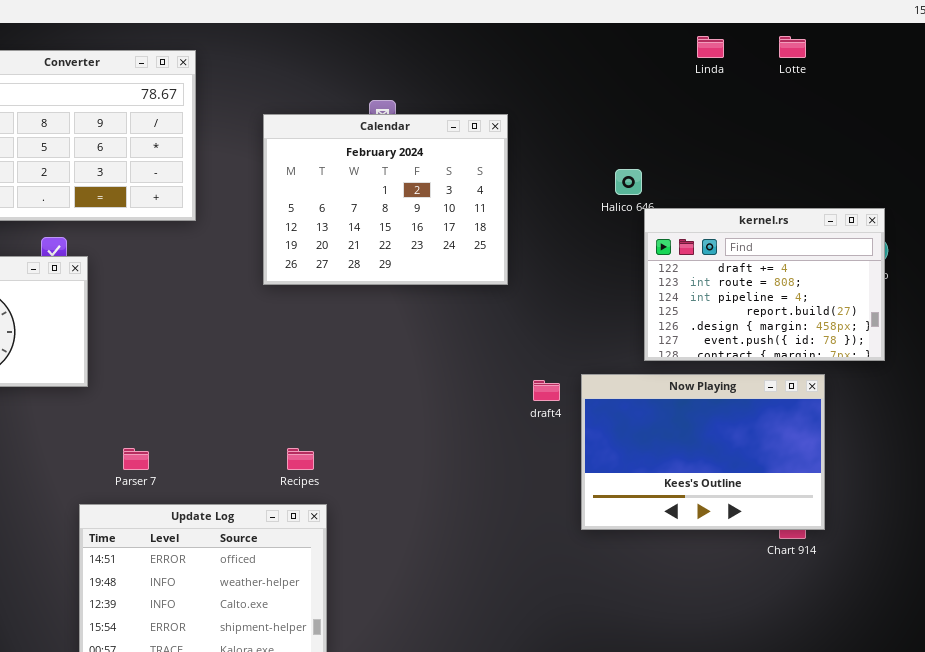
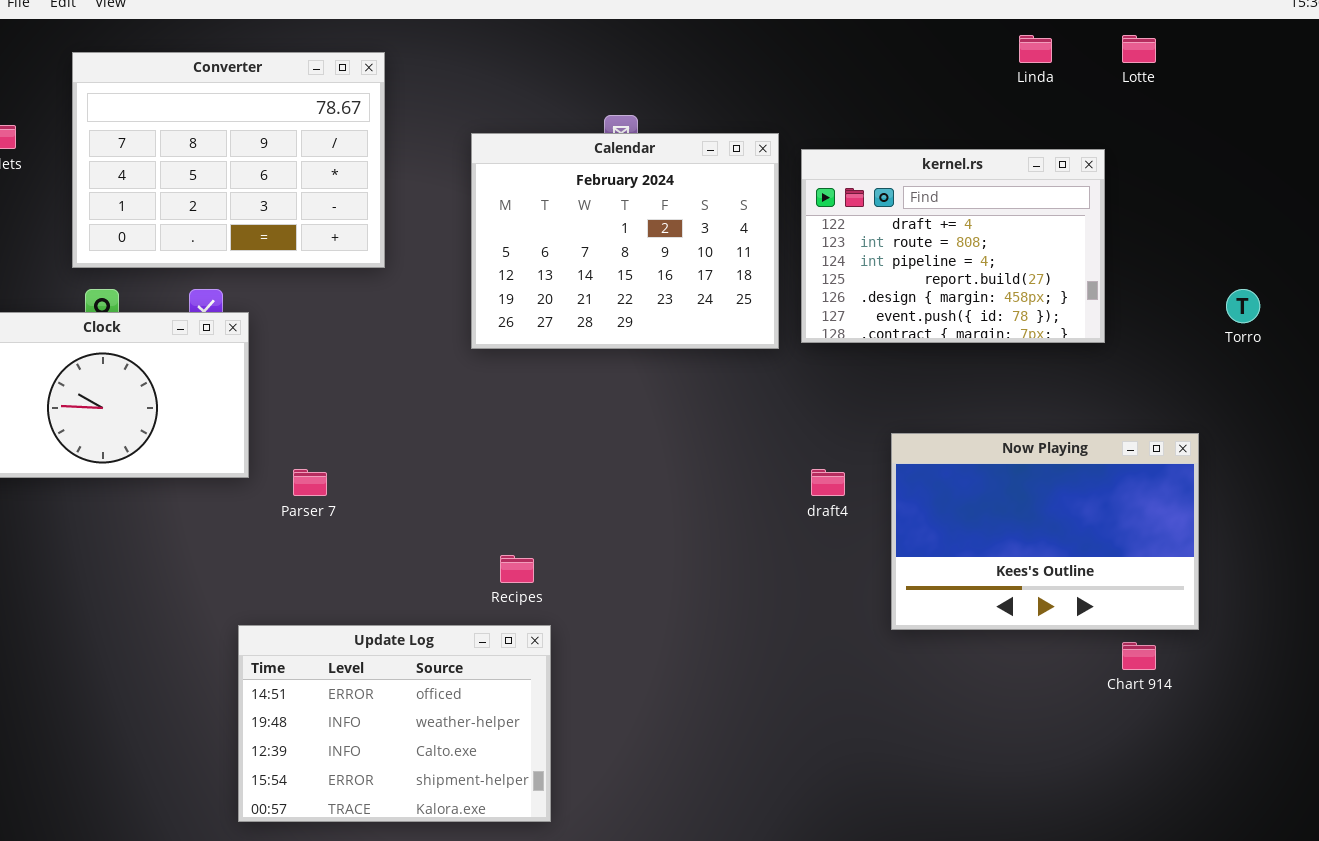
kernel.rs: [644,208,885,361] -> [801,149,1105,343], moved
Now Playing: [581,374,825,530] -> [891,433,1199,630], moved
Parser 7: [123,448,149,470] -> [293,469,327,496], moved

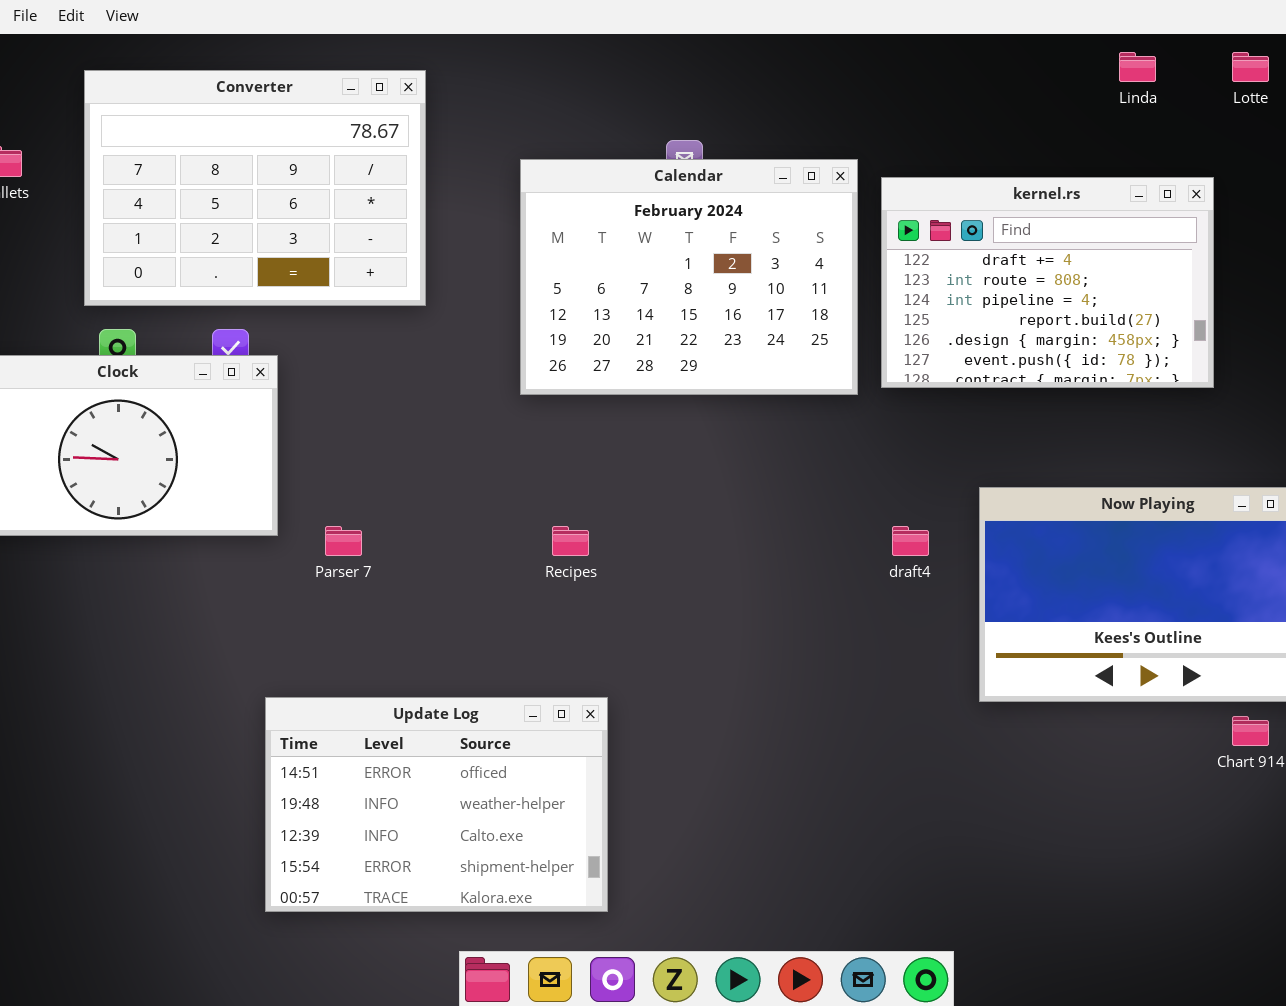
Recipes: [500,555,534,583] -> [552,526,589,556], moved

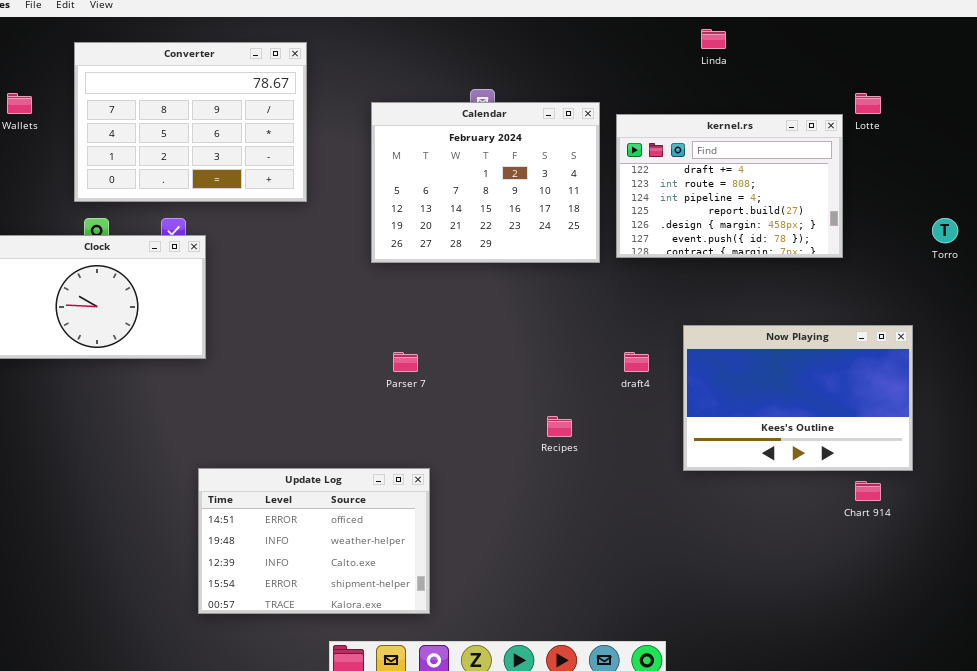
Linda: [1119,52,1156,82] -> [701,29,726,49], moved
Lotte: [1232,52,1269,82] -> [855,93,881,114], moved
Parser 7: [325,526,362,556] -> [393,352,418,372], moved
Recipes: [552,526,589,556] -> [547,416,572,437], moved

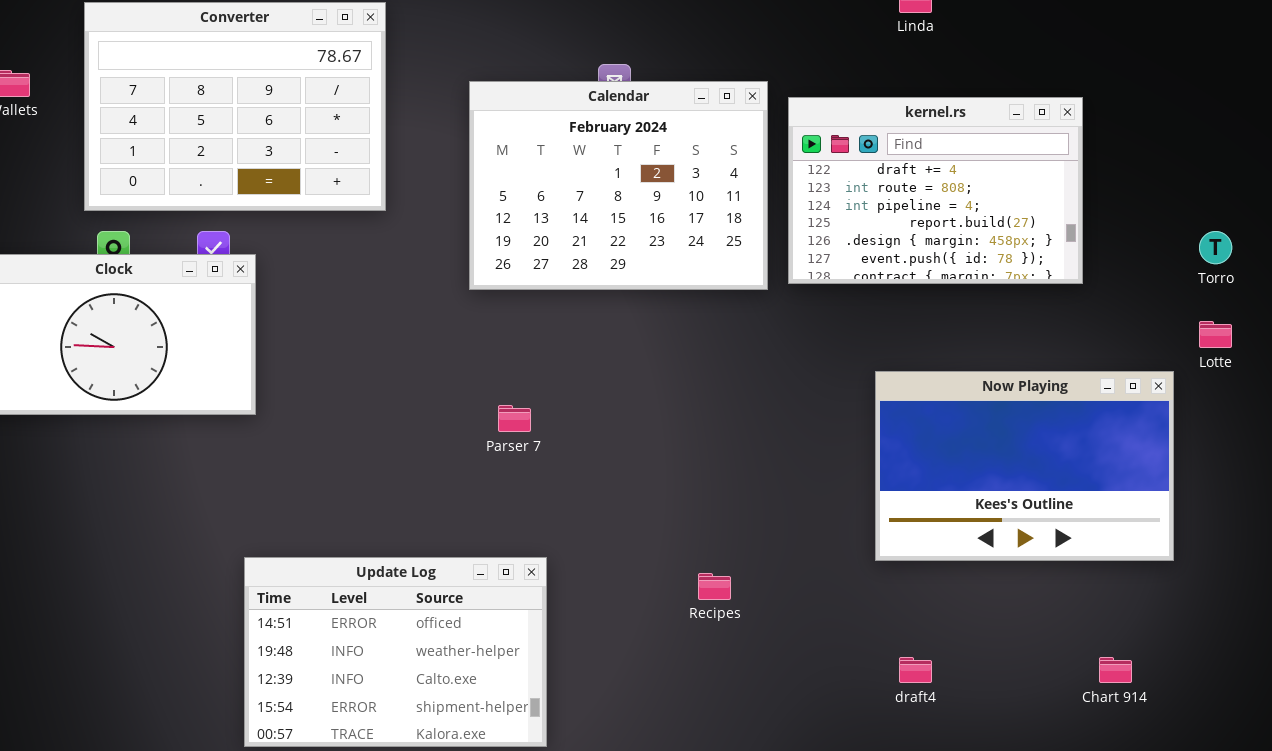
Lotte: [855,93,881,114] -> [1199,321,1232,348], moved
draft4: [624,352,649,372] -> [899,657,932,683], moved
Recipes: [547,416,572,437] -> [698,573,731,600], moved
Chart 914: [855,481,881,501] -> [1099,657,1132,683], moved

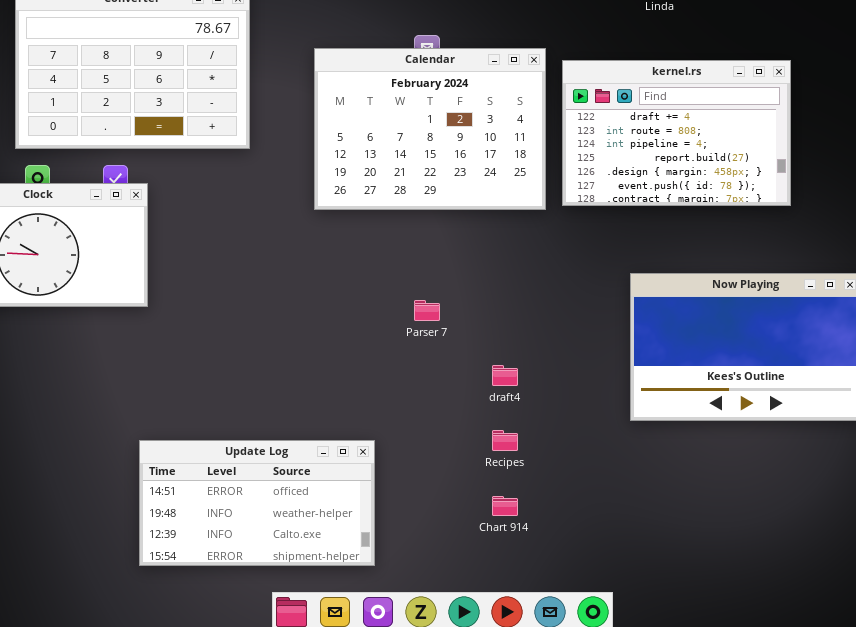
Parser 7: [498,405,531,432] -> [414,300,440,321], moved
Update Log: [244,557,547,747] -> [139,440,375,566], resized
draft4: [899,657,932,683] -> [492,365,518,386], moved
Chart 914: [1099,657,1132,683] -> [492,496,518,516], moved

